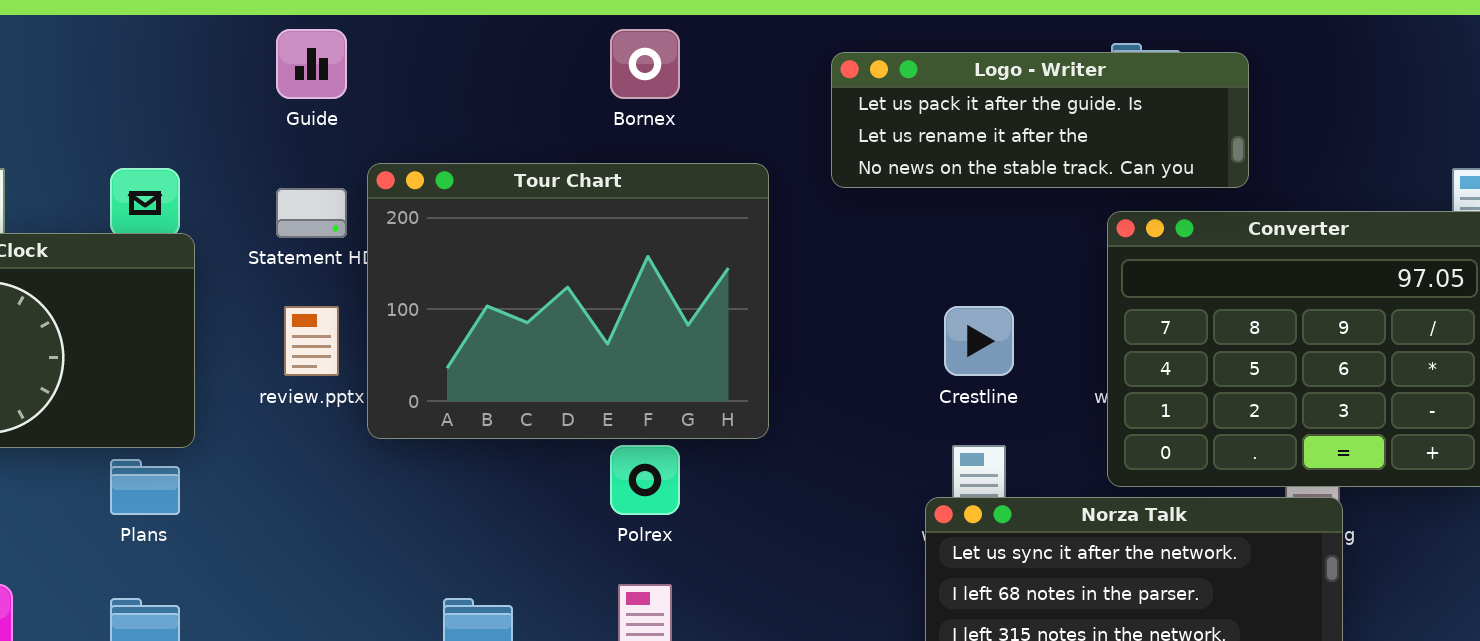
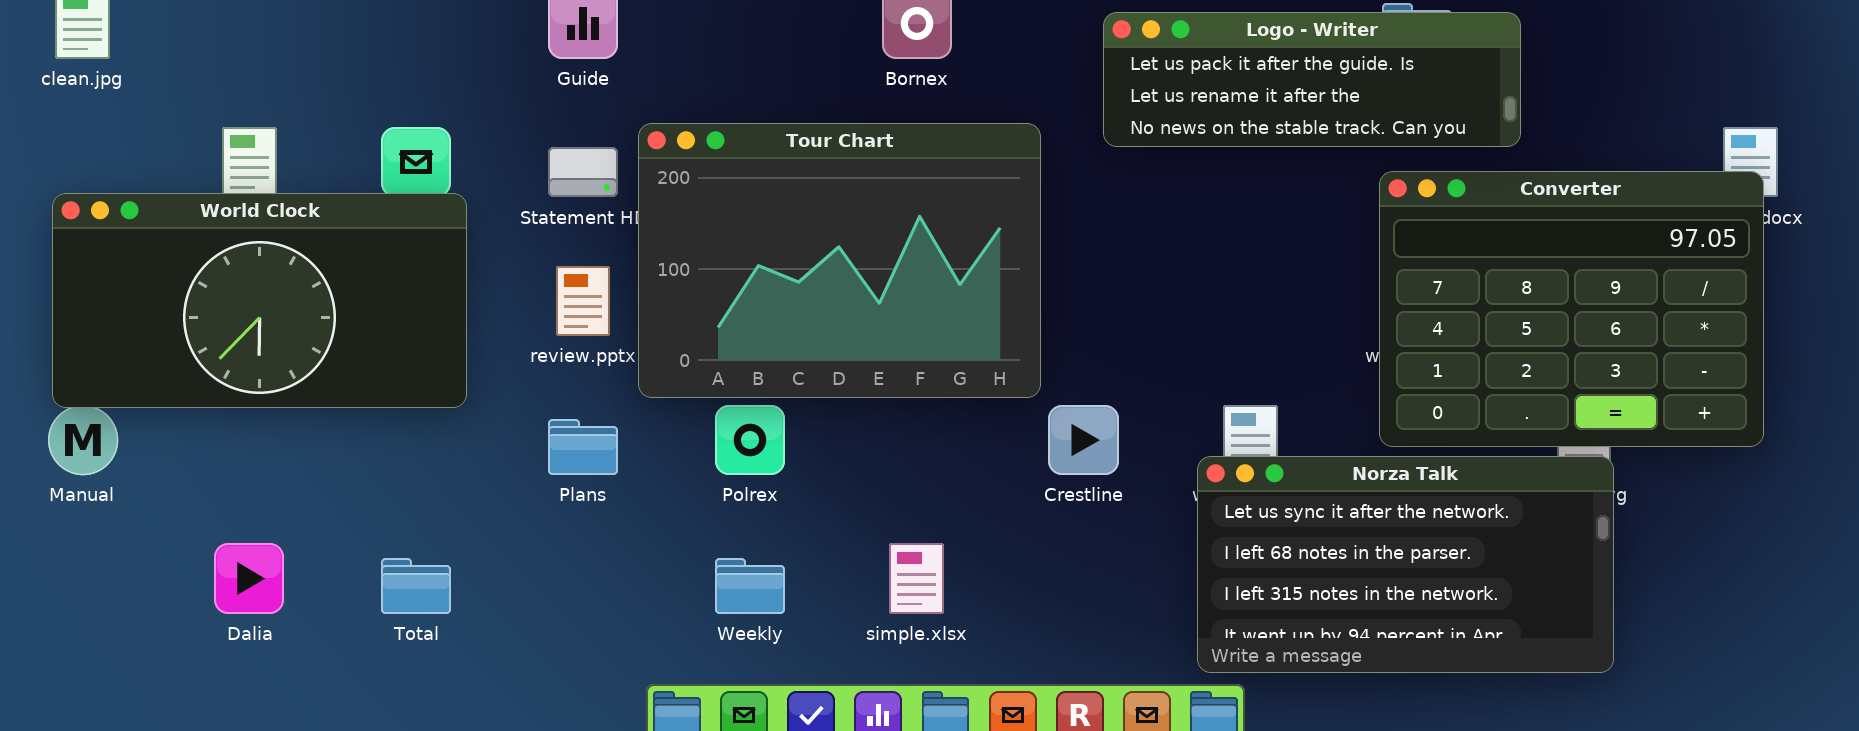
Crestline: [944,306,1014,376] -> [1048,405,1119,475], moved
Polrex: [610,445,680,515] -> [715,405,785,475], moved
Plans: [110,459,180,515] -> [548,419,618,475], moved

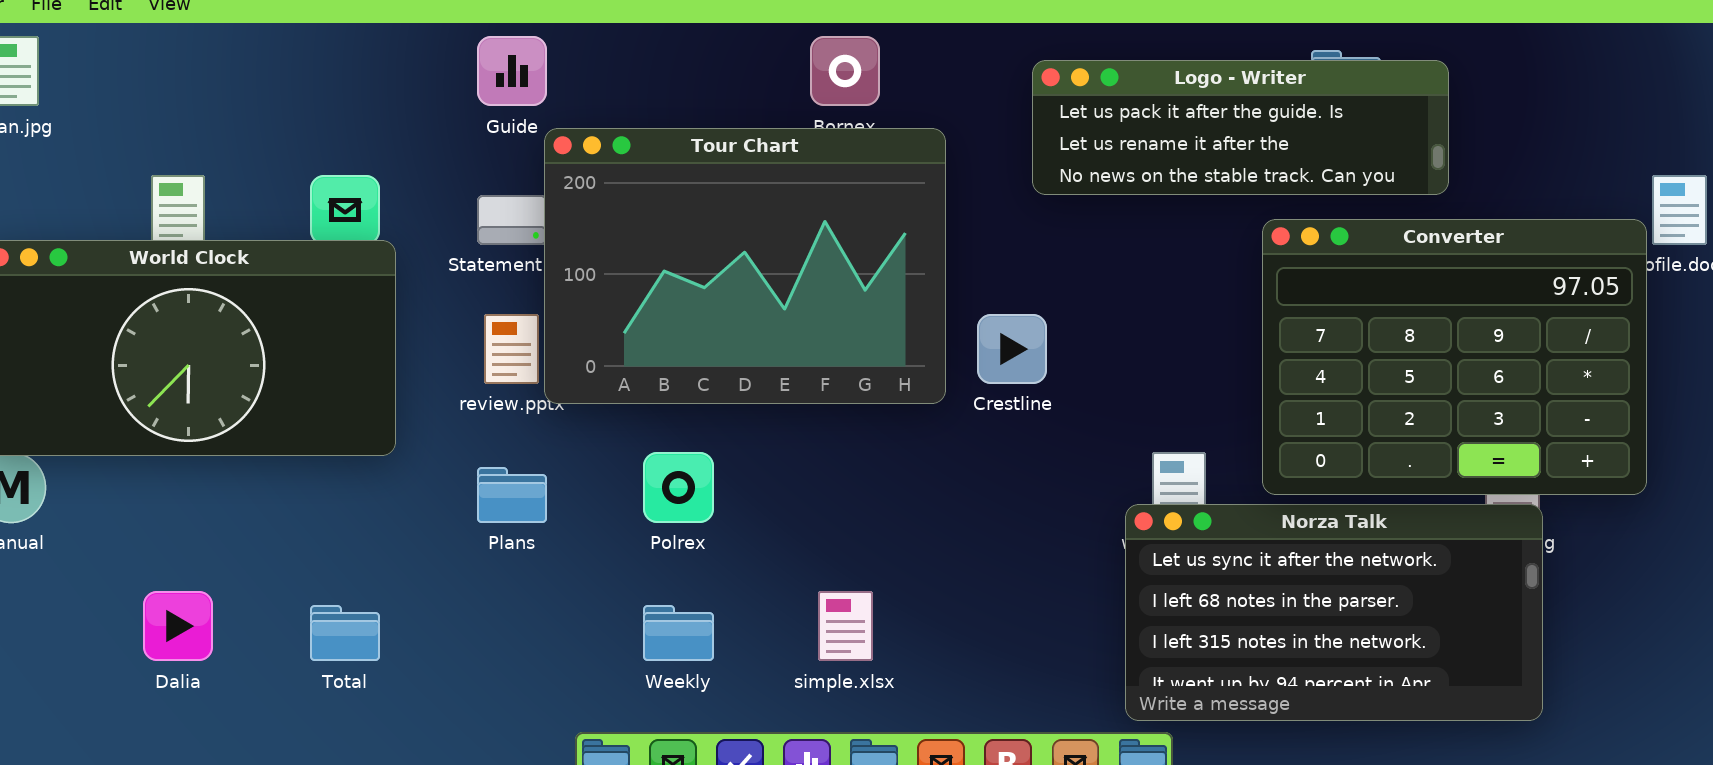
Tour Chart: [638,123,1041,398] -> [544,128,946,404], moved
Converter: [1379,171,1764,447] -> [1262,219,1647,495], moved
Crestline: [1048,405,1119,475] -> [977,314,1047,384], moved

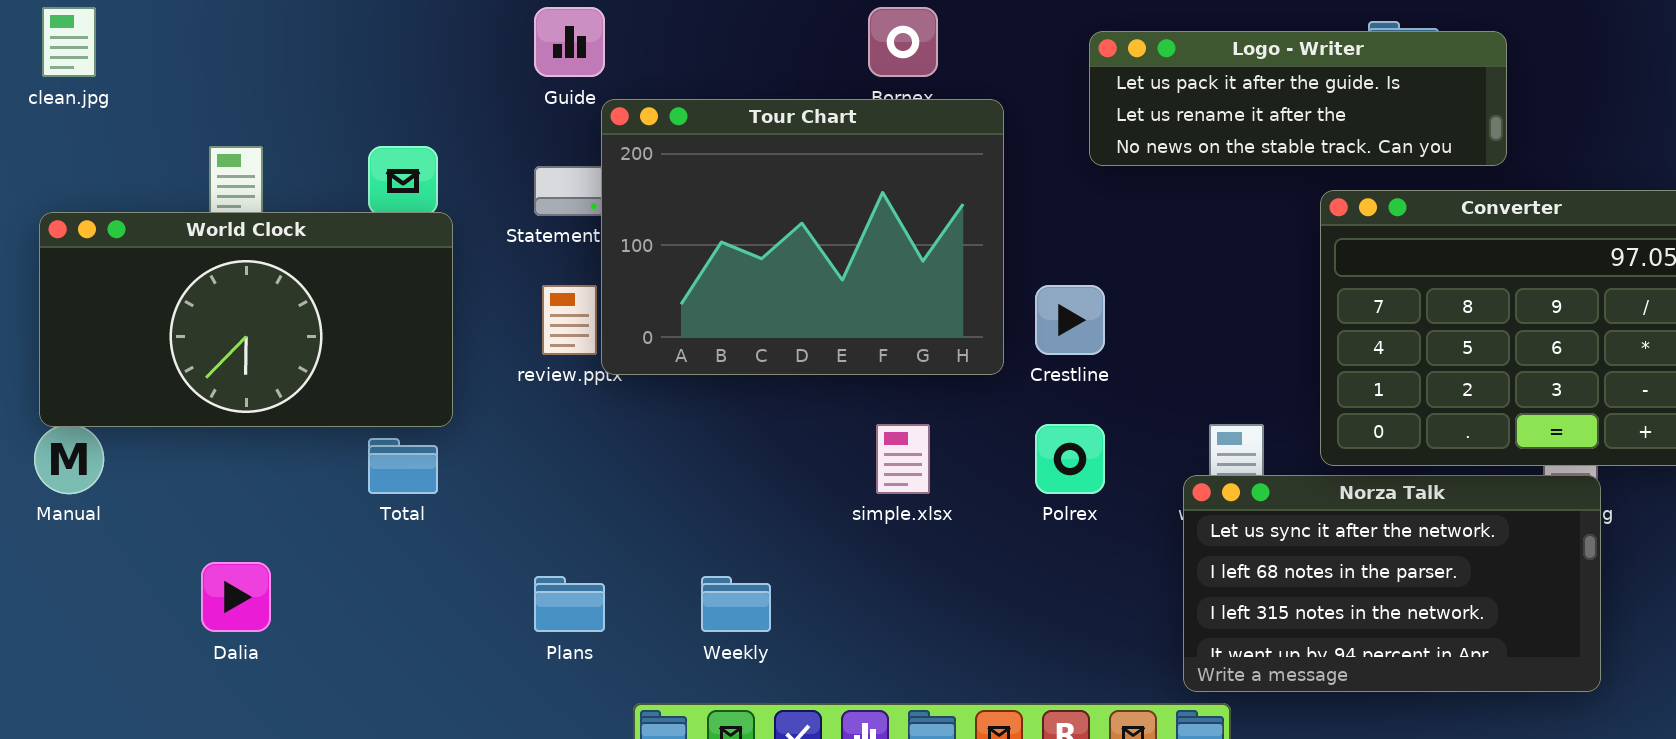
Polrex: [643,452,714,523] -> [1035,424,1105,494], moved
Plans: [477,467,547,523] -> [534,576,605,632], moved
simple.xlsx: [818,591,873,661] -> [876,424,930,494], moved
Total: [310,605,380,661] -> [368,438,438,494], moved

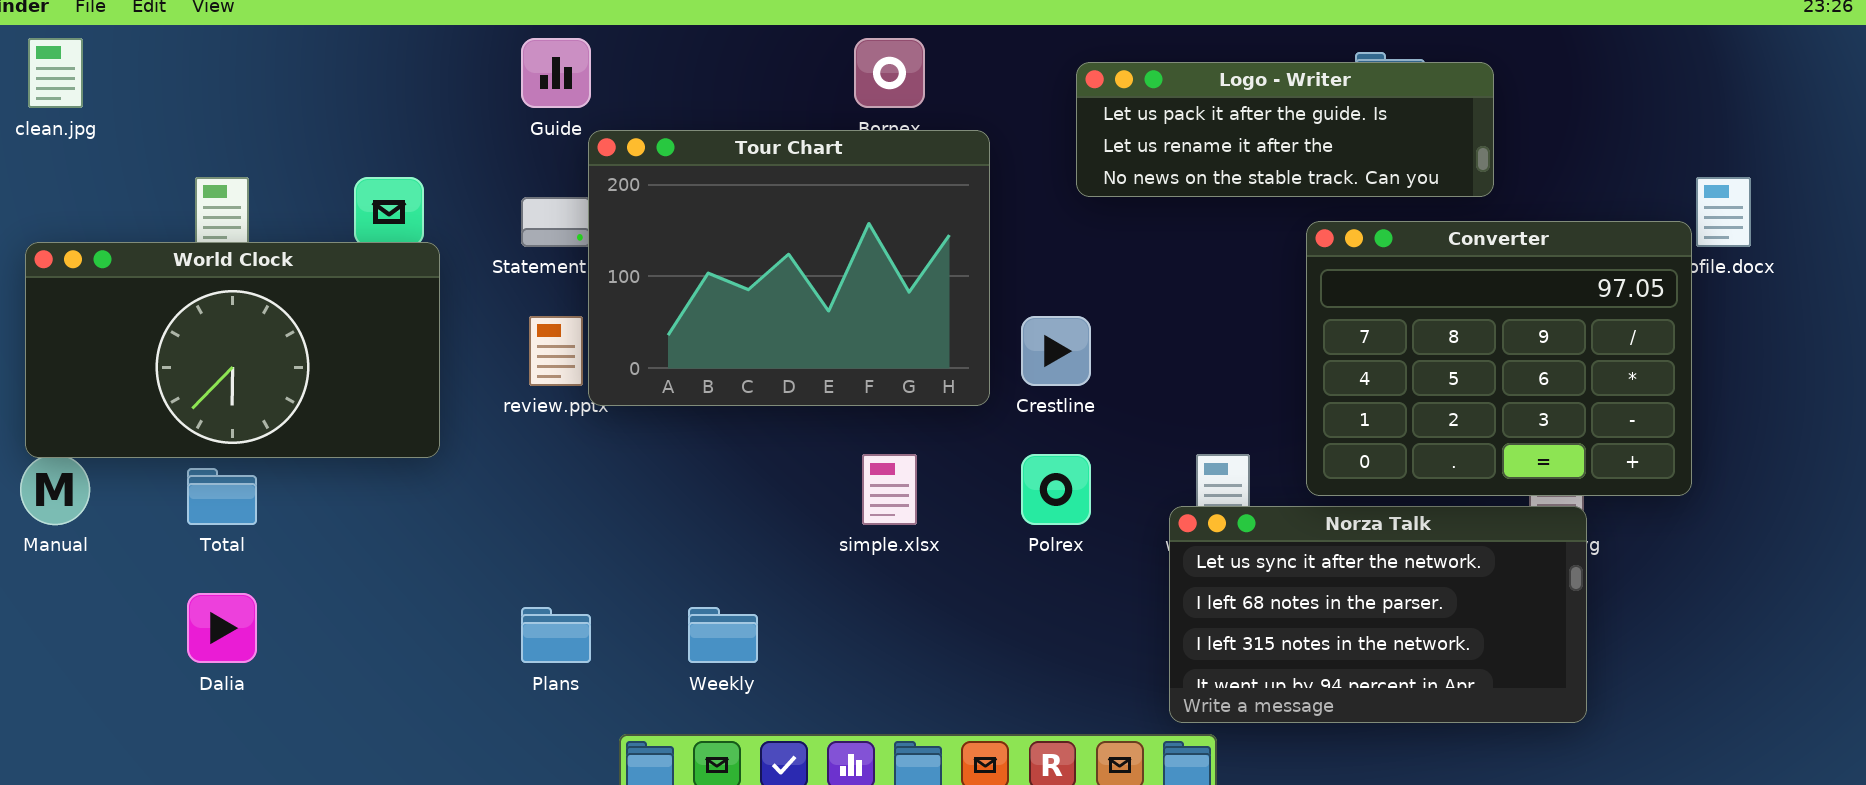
Total: [368,438,438,494] -> [187,468,257,525], moved

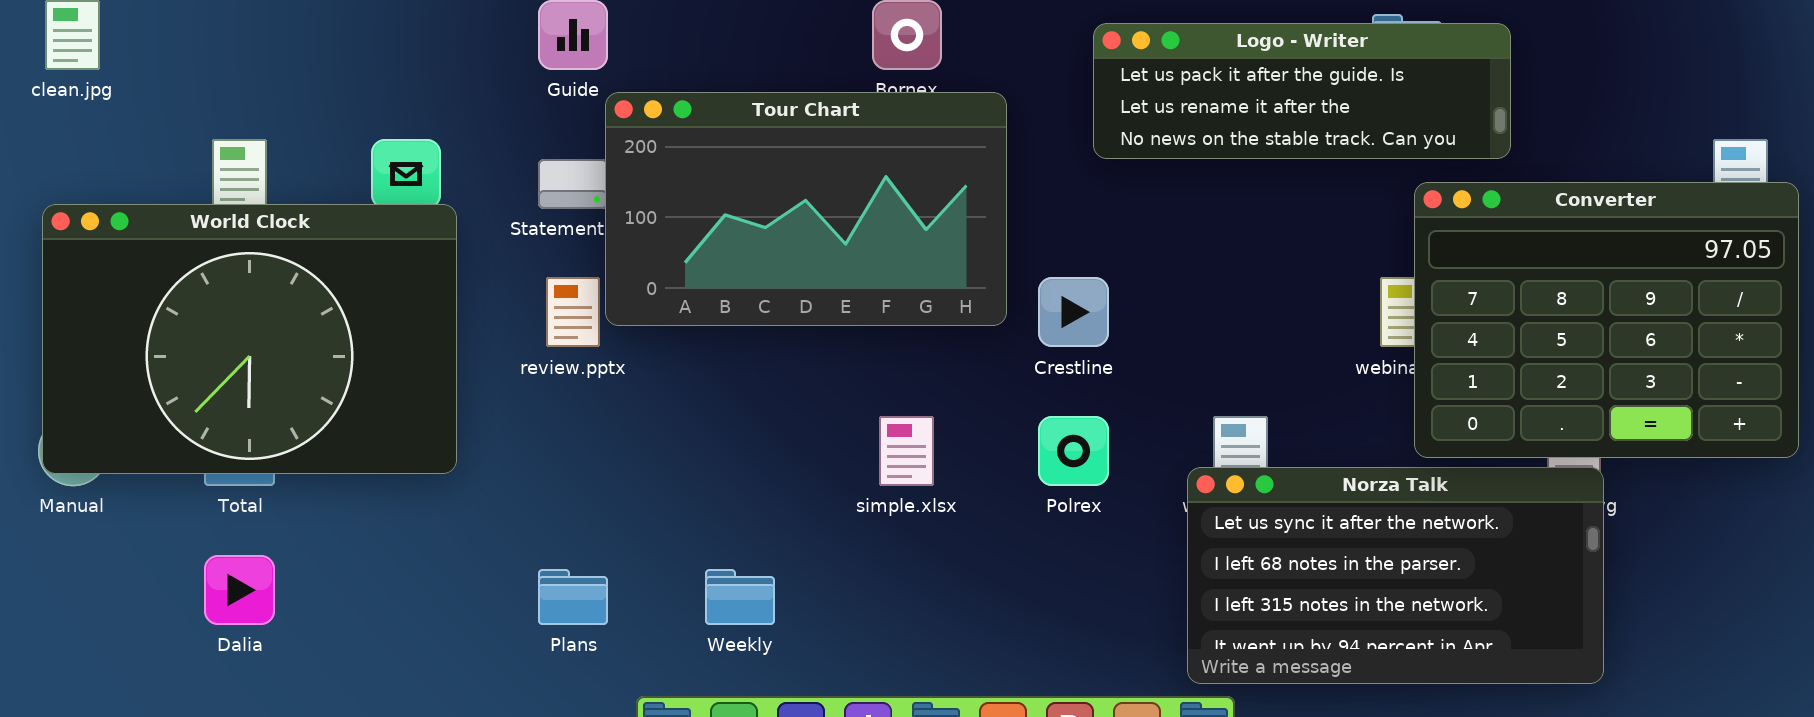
Tour Chart: [588,130,990,406] -> [605,92,1007,326], resized
Converter: [1306,221,1692,496] -> [1414,182,1799,458], moved
World Clock: [25,242,440,458] -> [42,204,457,474], resized

